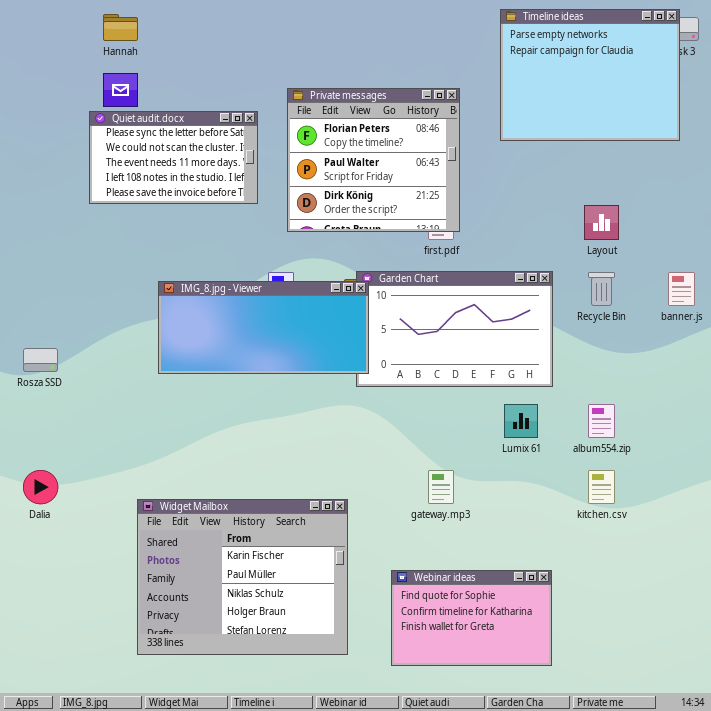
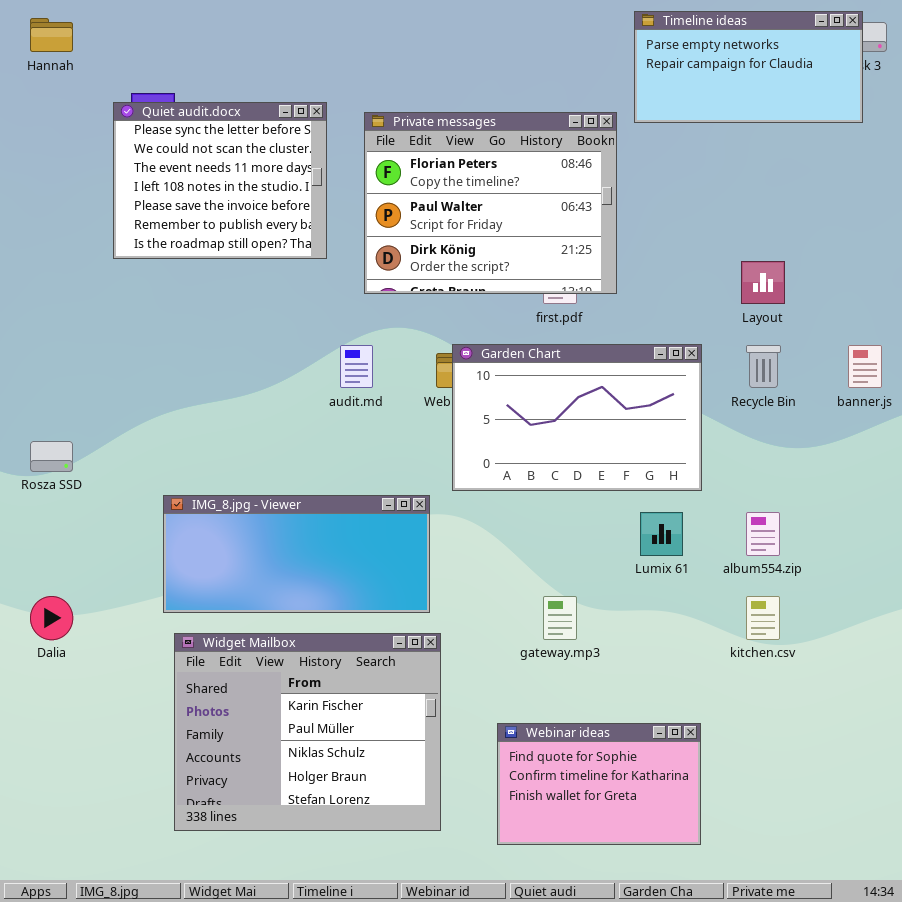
Timeline ideas: [500,9,680,141] -> [634,11,863,123], resized
Hannah: [103,14,138,41] -> [30,18,73,52], moved
Private messages: [287,88,460,232] -> [364,112,617,294], resized
Quiet audit.docx: [89,111,258,204] -> [113,102,327,259], resized
IMG_8.jpg - Viewer: [158,281,369,374] -> [163,495,430,613], moved

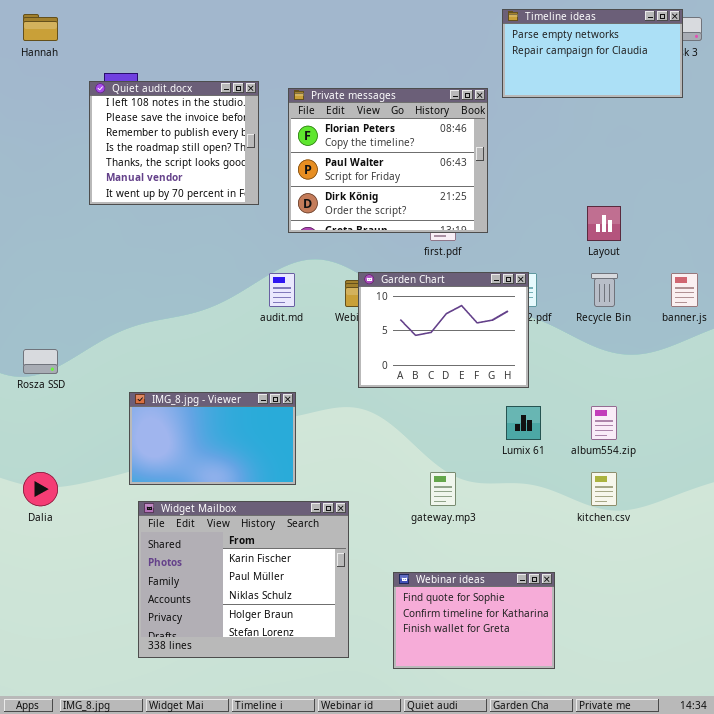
Quiet audit.docx: [113,102,327,259] -> [89,81,259,205], scrolled down 3 rows
Garden Chart: [452,344,702,491] -> [358,272,529,388], resized
IMG_8.jpg - Viewer: [163,495,430,613] -> [129,392,296,485], resized

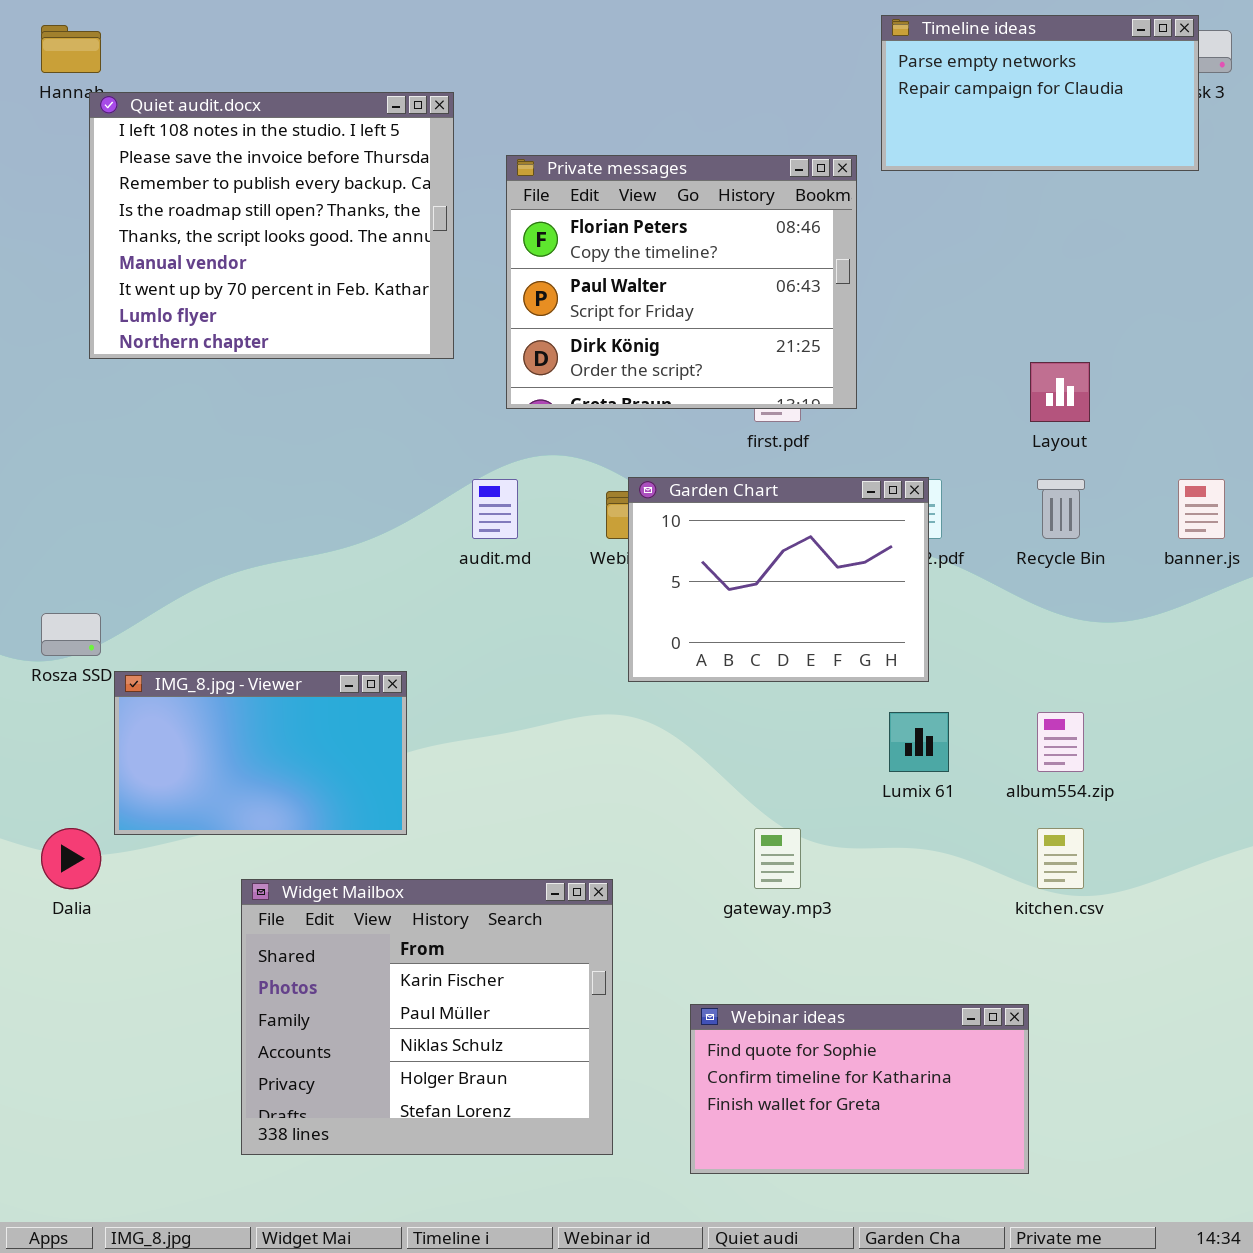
Quiet audit.docx: [89,81,259,205] -> [89,92,454,359], resized
IMG_8.jpg - Viewer: [129,392,296,485] -> [114,671,407,835], moved
Webinar ideas: [393,572,555,669] -> [690,1004,1029,1174], resized

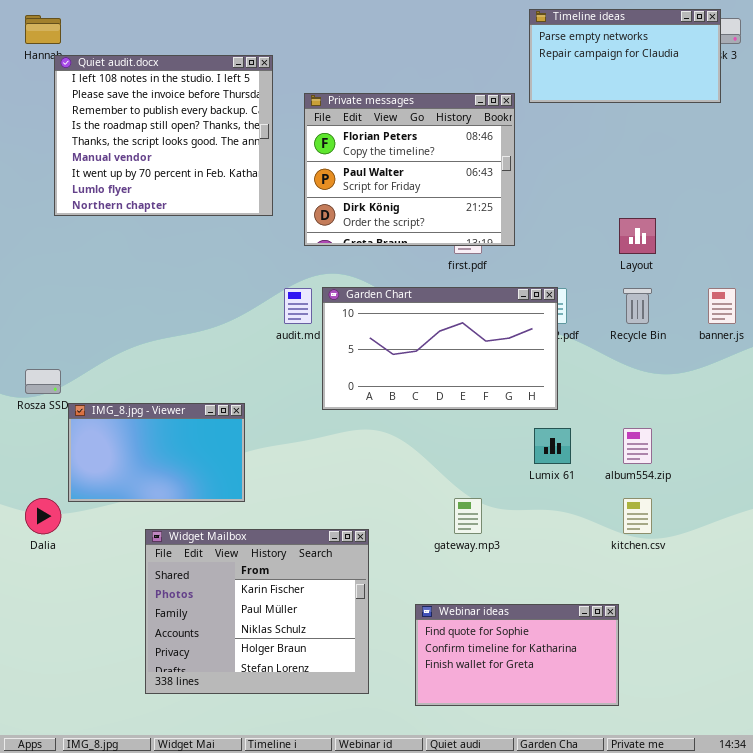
Garden Chart: [628,477,929,682] -> [322,287,558,410], resized

